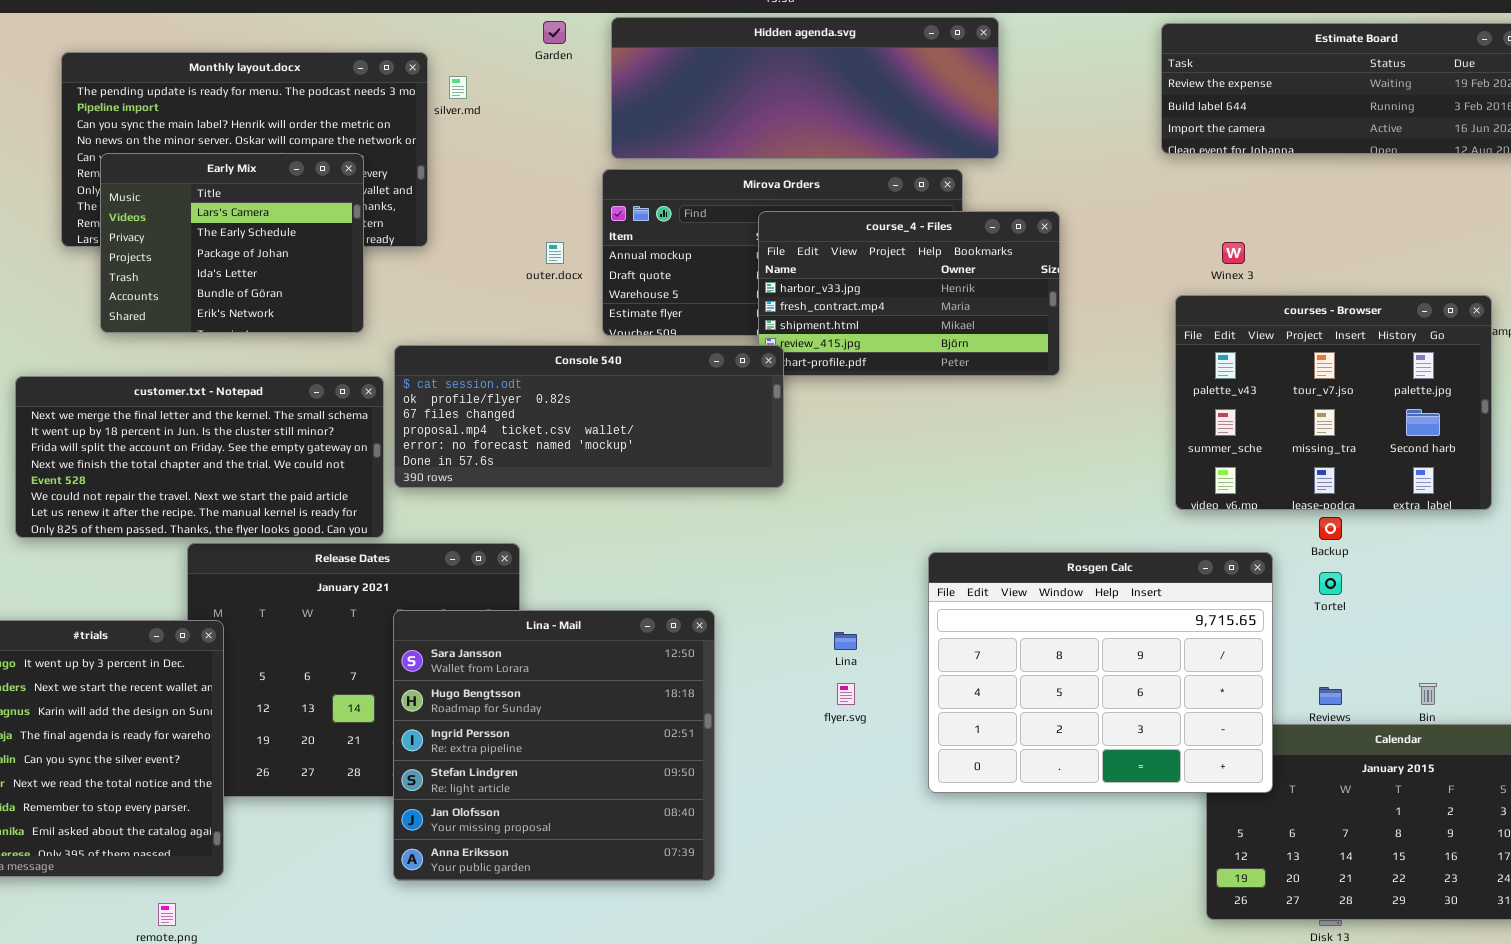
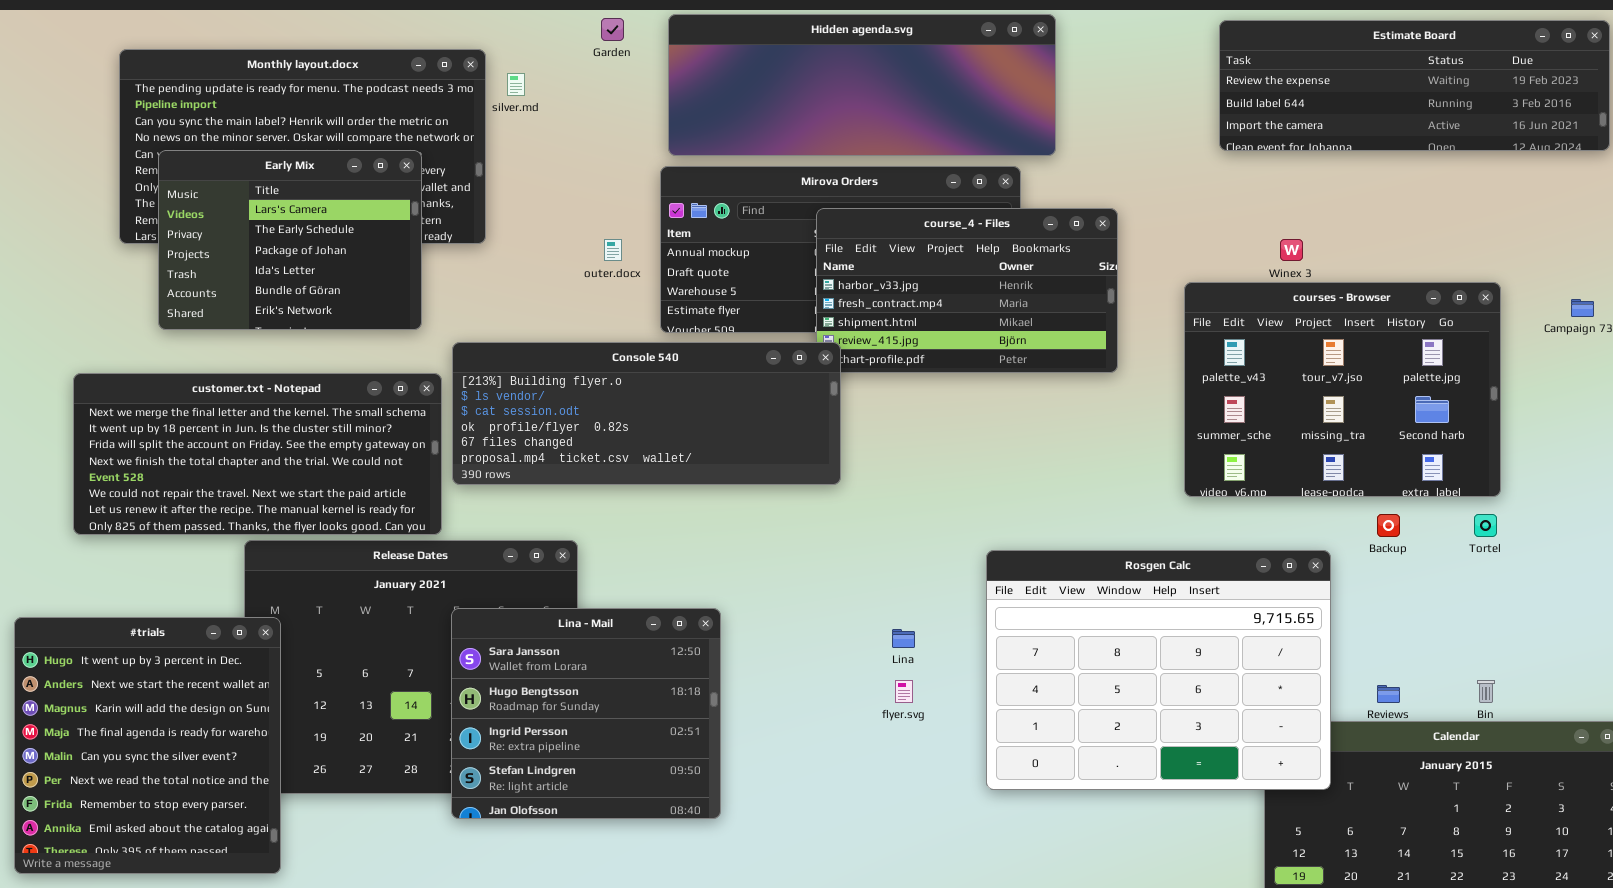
courses - Browser: [1175,295,1492,510] -> [1184,282,1501,497], moved
Console 540: [394,345,784,488] -> [452,342,841,485], scrolled up 2 rows
Tortel: [1319,572,1342,595] -> [1474,514,1497,537], moved
Lina - Mail: [393,610,715,881] -> [451,608,721,819], resized

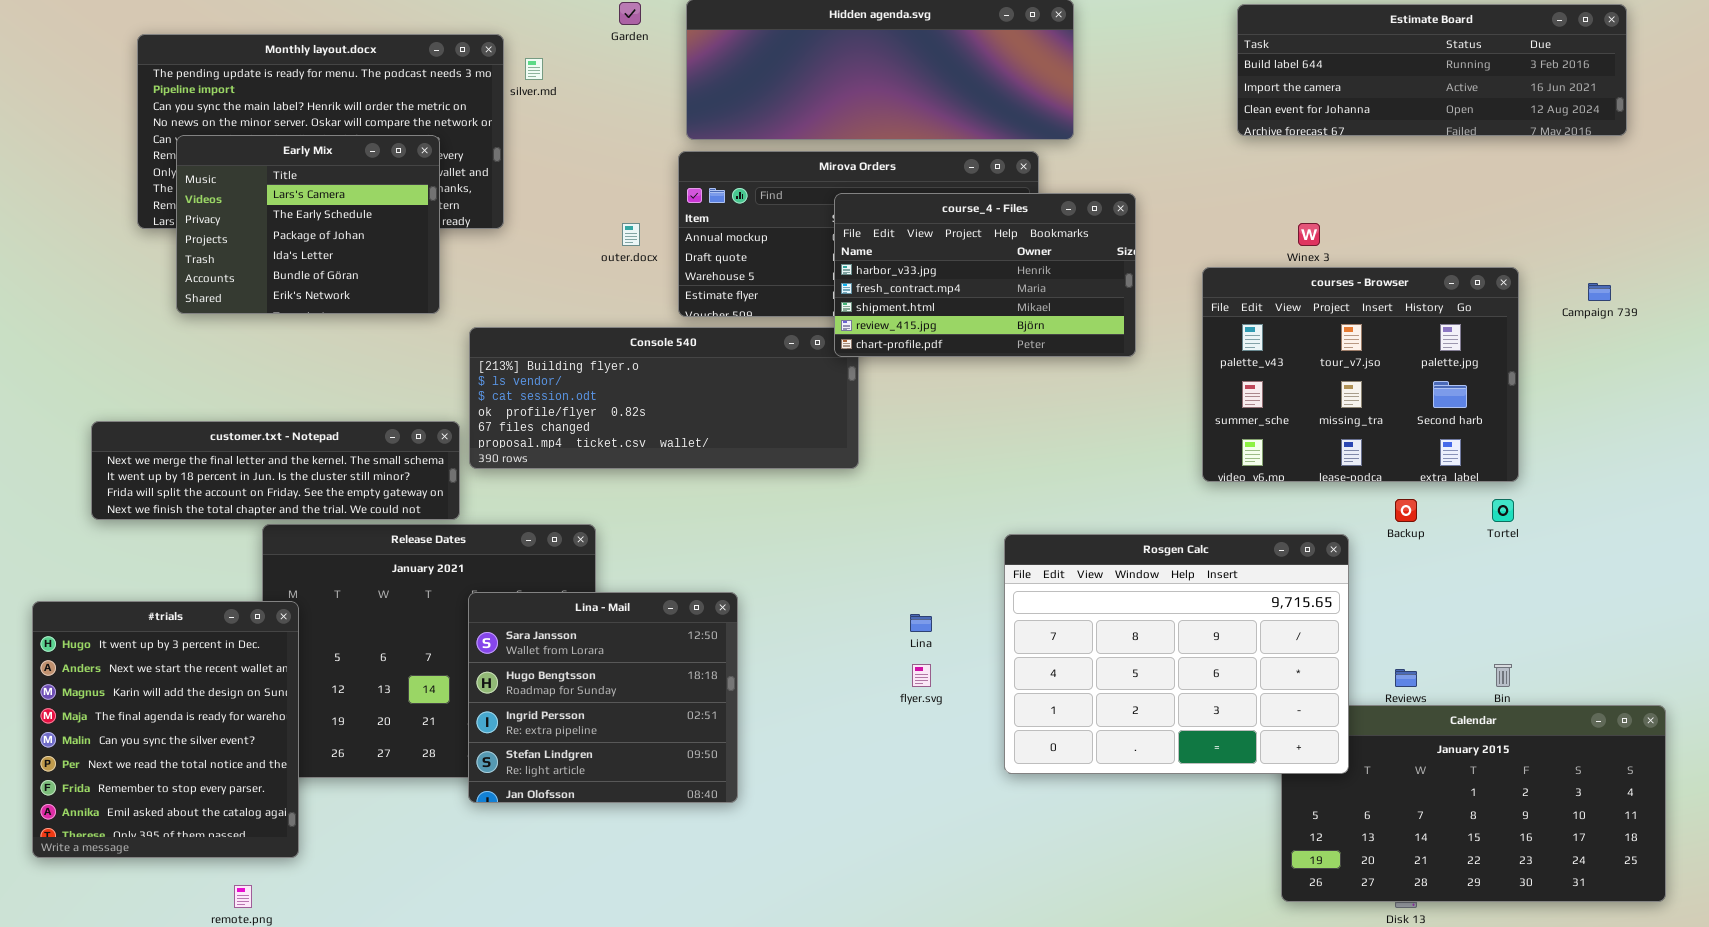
Estimate Board: [1219,20,1610,151] -> [1237,4,1627,136], scrolled down 1 row
course_4 - Files: [816,208,1118,373] -> [834,193,1136,357], raised
customer.txt - Notepad: [73,373,442,535] -> [91,421,460,520], resized

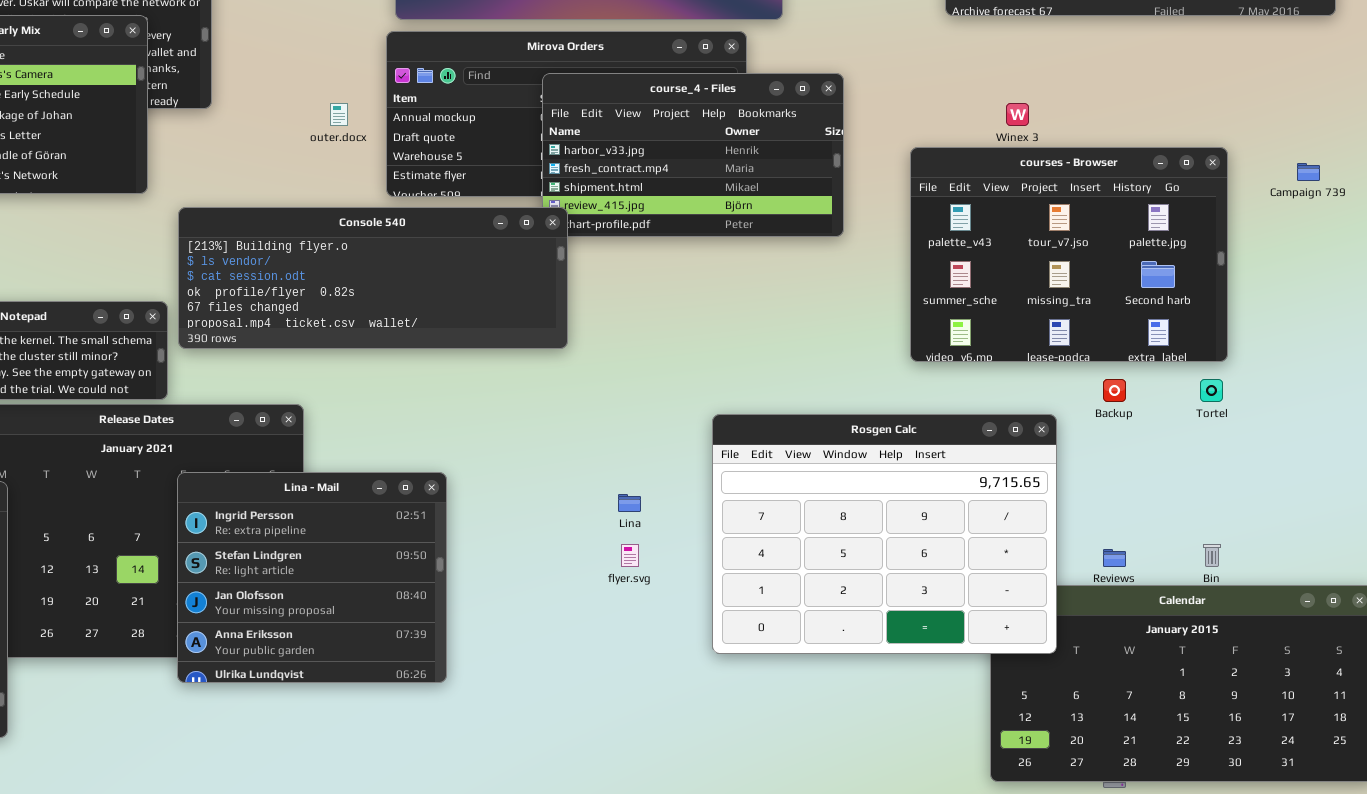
Console 540: [469,327,859,469] -> [178,207,568,349], raised
Lina - Mail: [468,592,738,803] -> [177,472,447,683], scrolled down 2 rows

